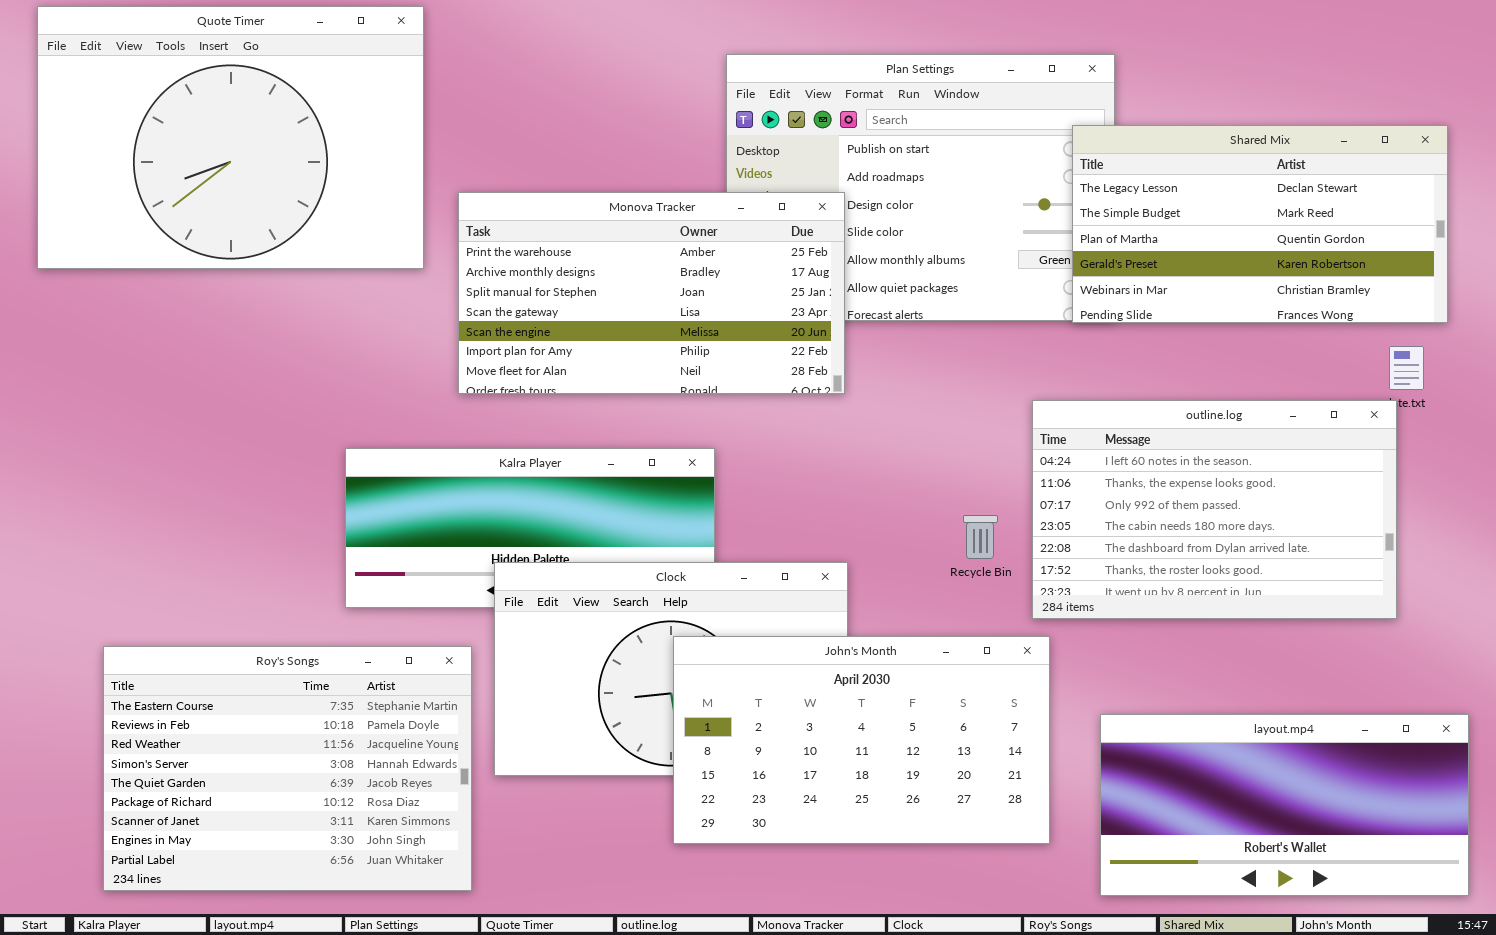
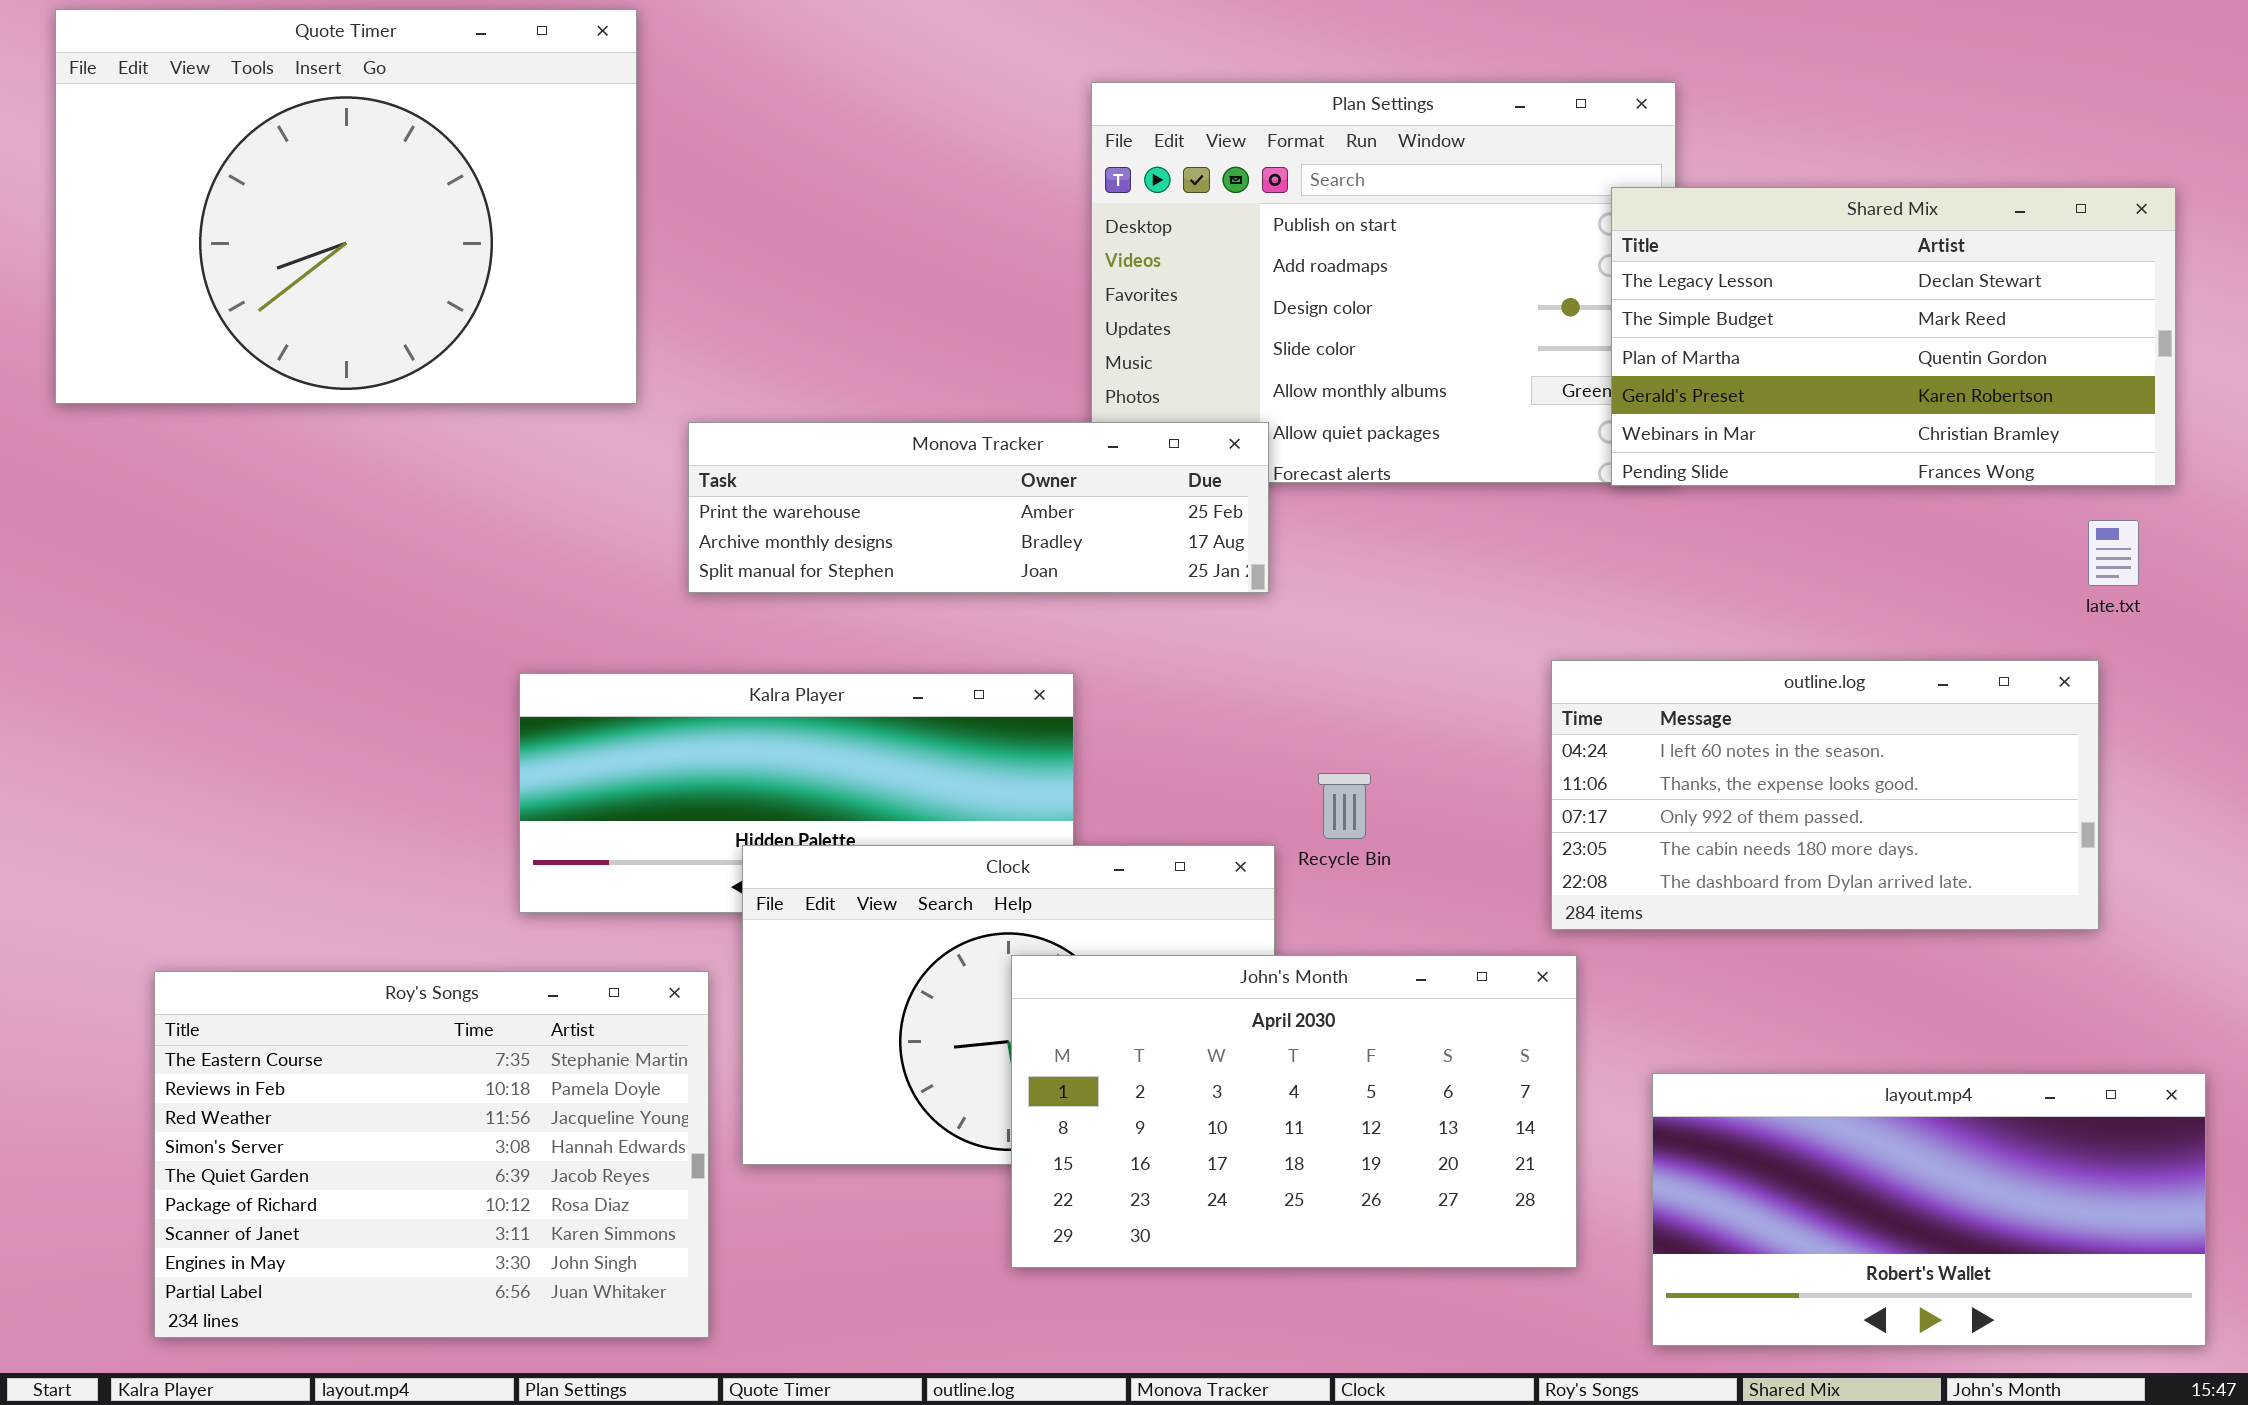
Monova Tracker: [458,192,845,394] -> [688,422,1269,593], resized
outline.log: [1032,400,1397,619] -> [1551,660,2099,930], resized
Recycle Bin: [963,515,998,559] -> [1318,773,1371,839], moved

